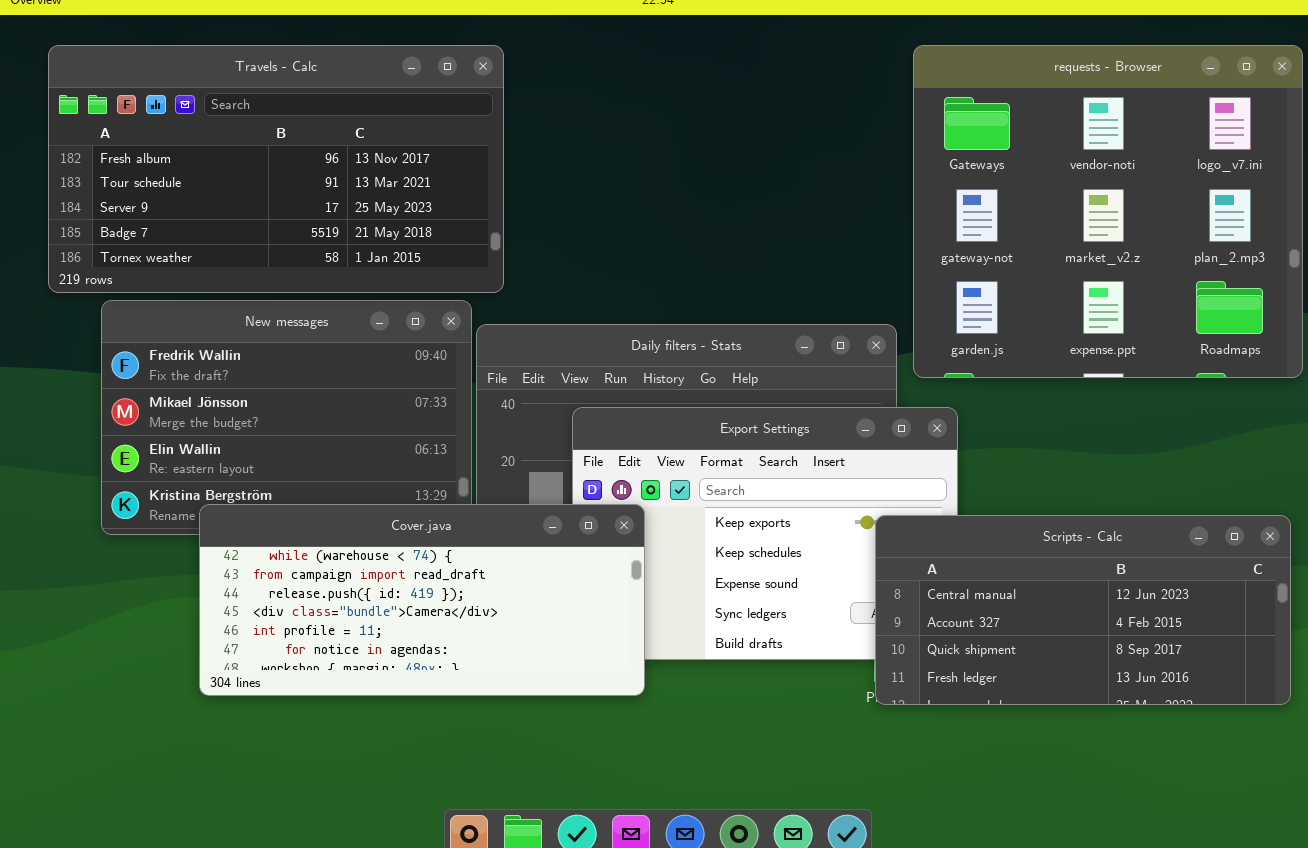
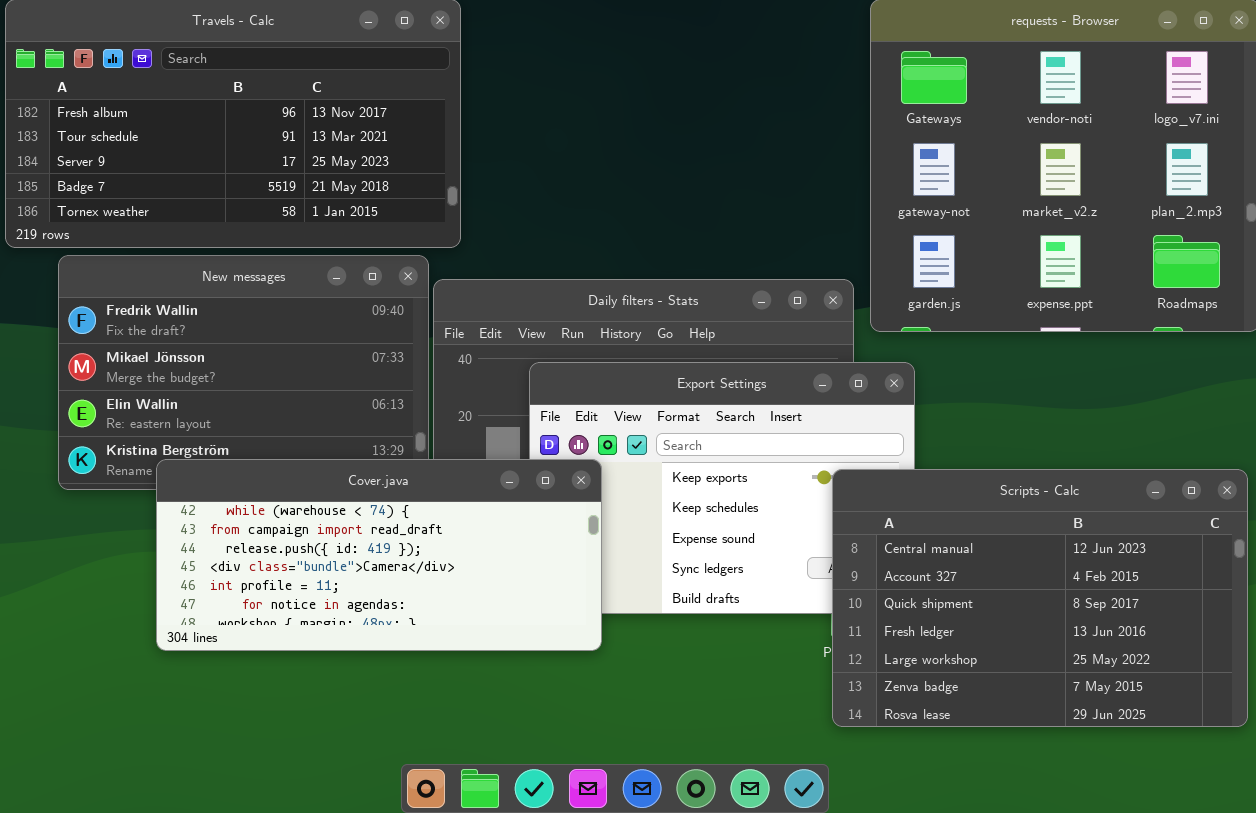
Scripts - Calc: [875,515,1291,705] -> [832,469,1248,727], resized

